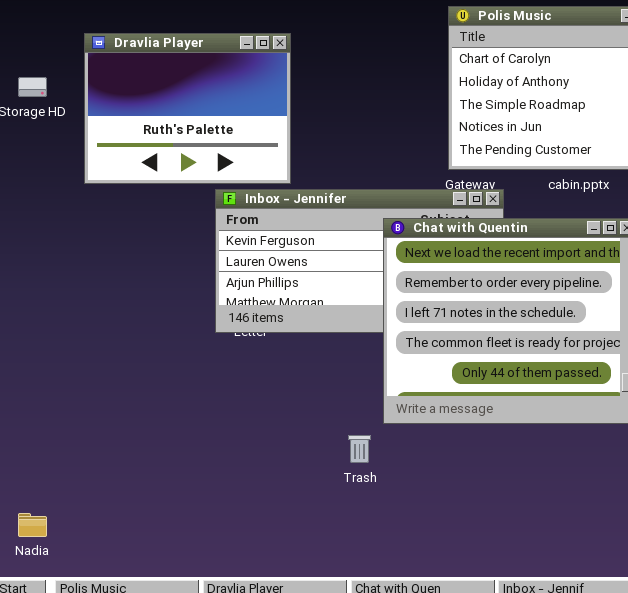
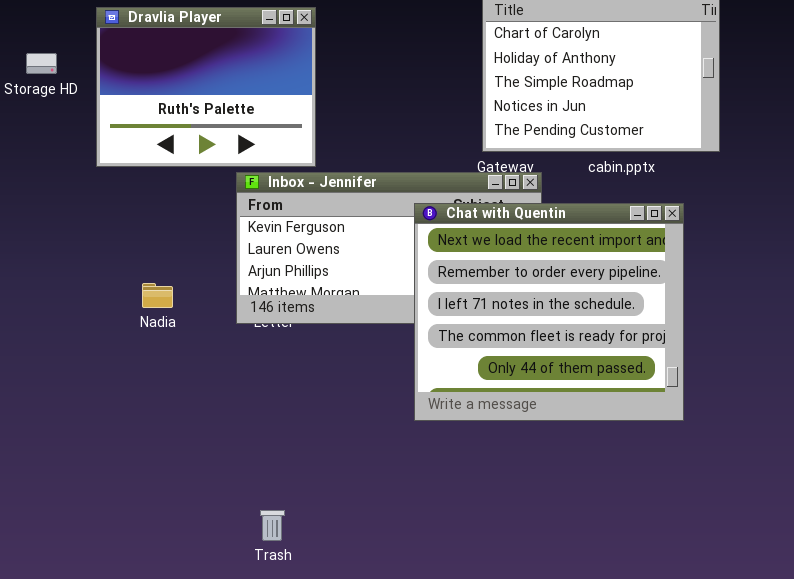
Trash: [348,435,371,463] -> [260,510,285,541], moved
Nadia: [18,513,47,537] -> [142,283,173,308], moved

